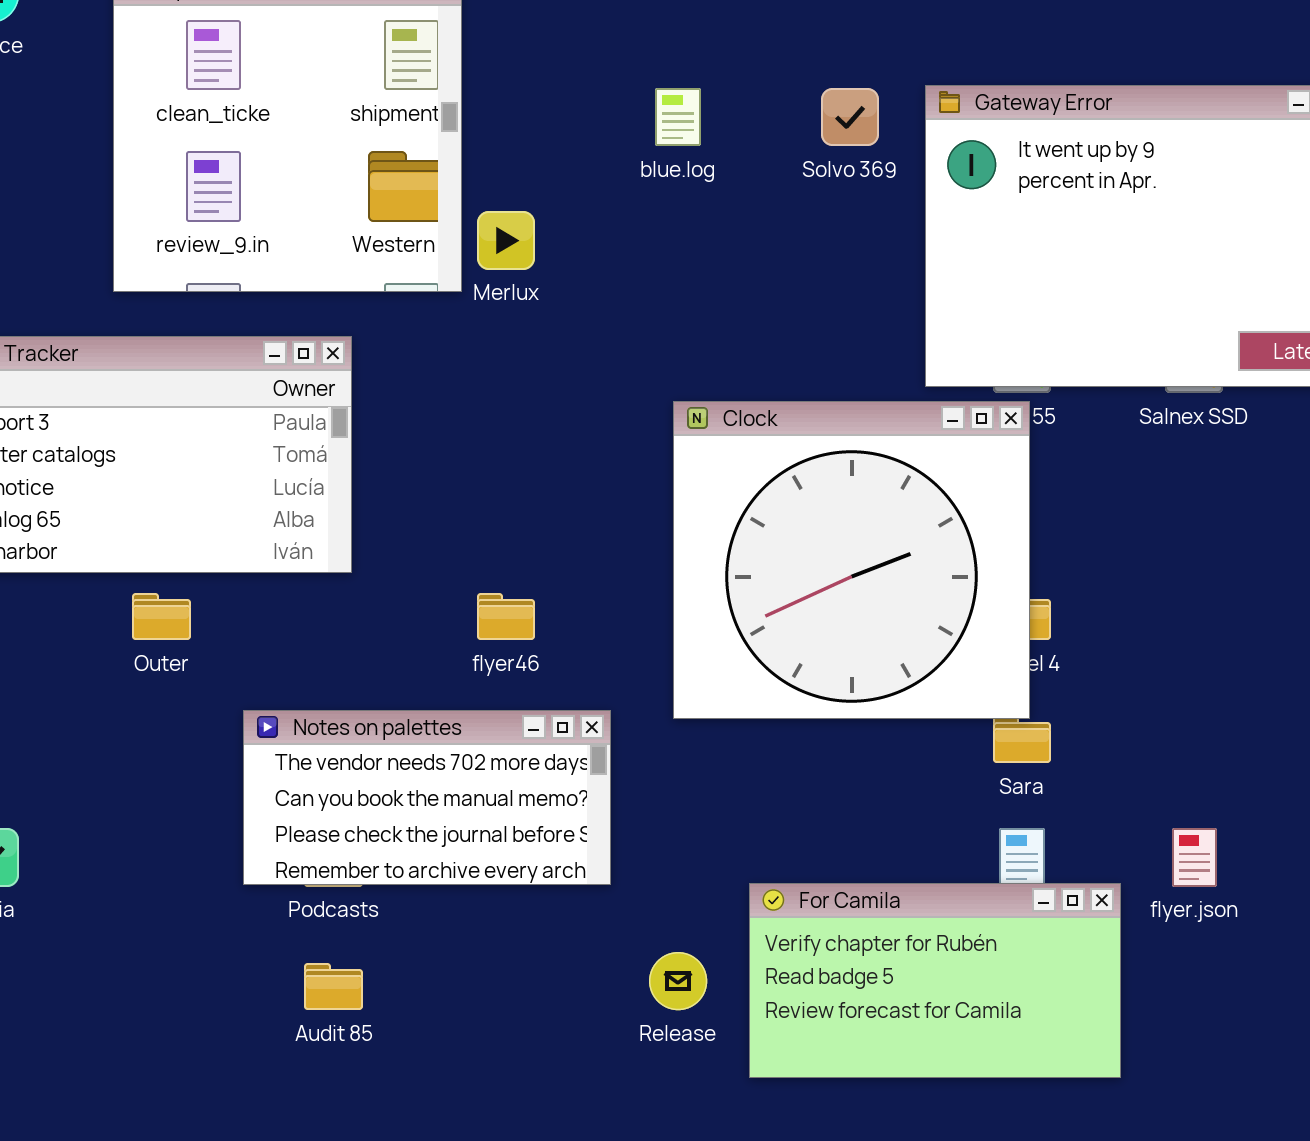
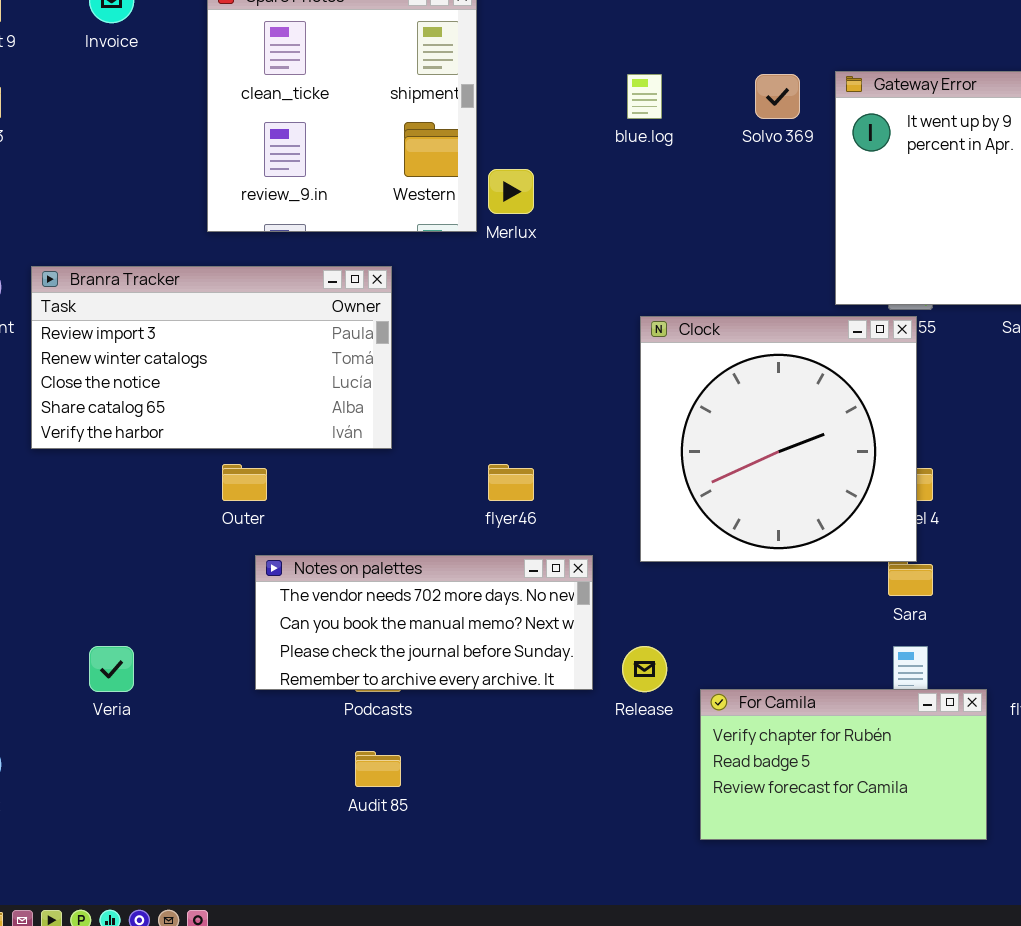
Notes on palettes: [243,710,611,885] -> [255,555,593,690], resized
Release: [649,952,707,1010] -> [622,646,667,692], moved

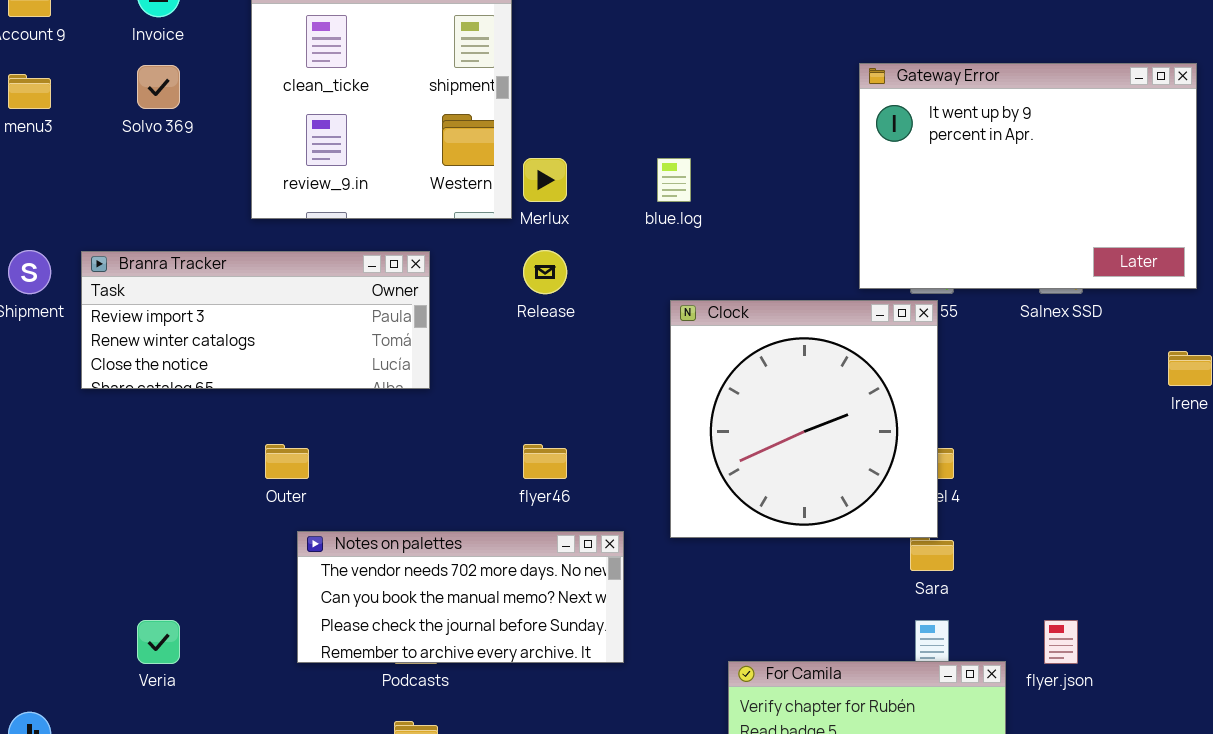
blue.log: [627,74,662,119] -> [657,158,691,202], moved
Solvo 369: [755,74,800,119] -> [137,65,180,109], moved
Branra Tracker: [31,266,392,449] -> [81,251,430,389], resized
Release: [622,646,667,692] -> [523,250,567,294], moved

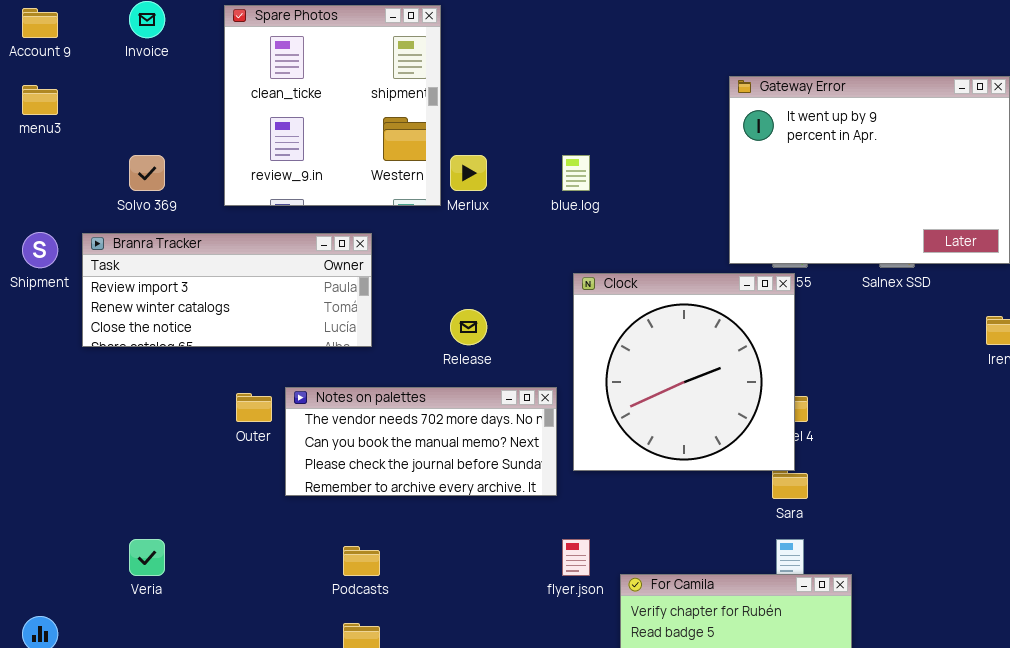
Solvo 369: [137,65,180,109] -> [129,155,165,191], moved
Release: [523,250,567,294] -> [450,309,487,345], moved
Notes on palettes: [297,531,624,663] -> [285,387,557,496], moved
flyer.json: [1044,620,1078,664] -> [562,539,590,576], moved

